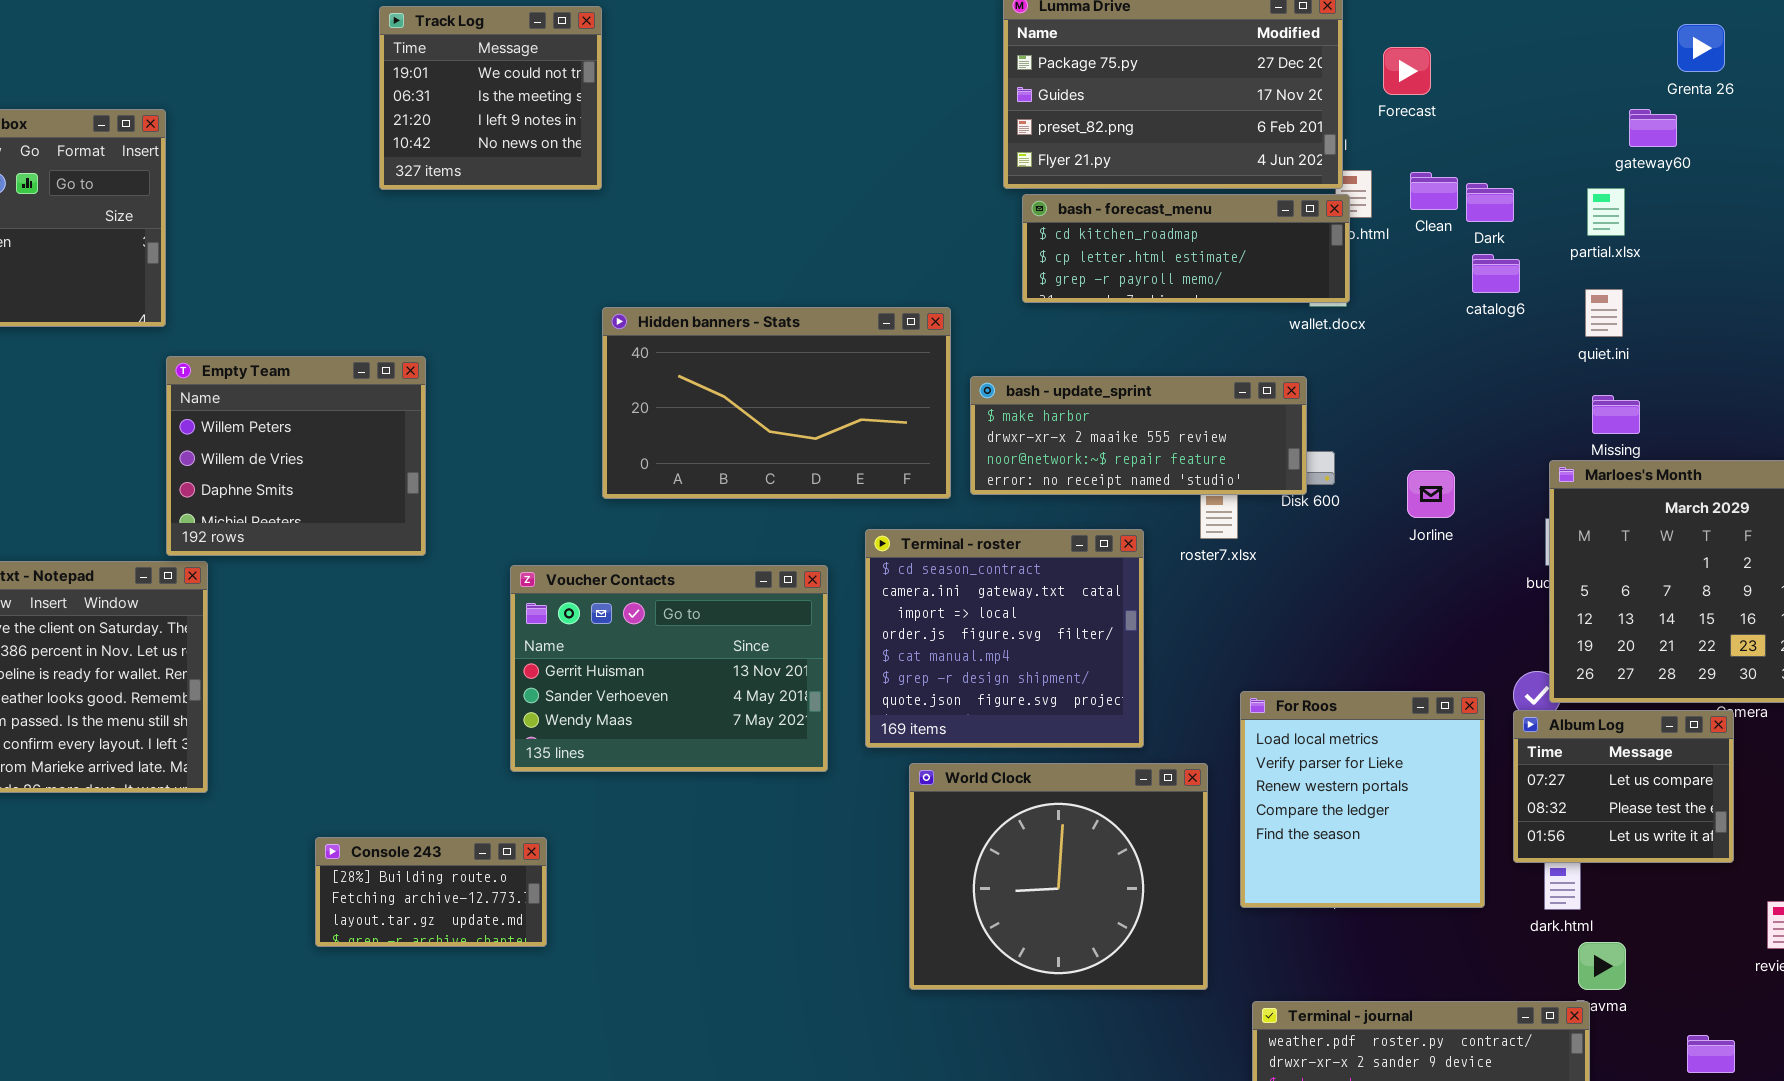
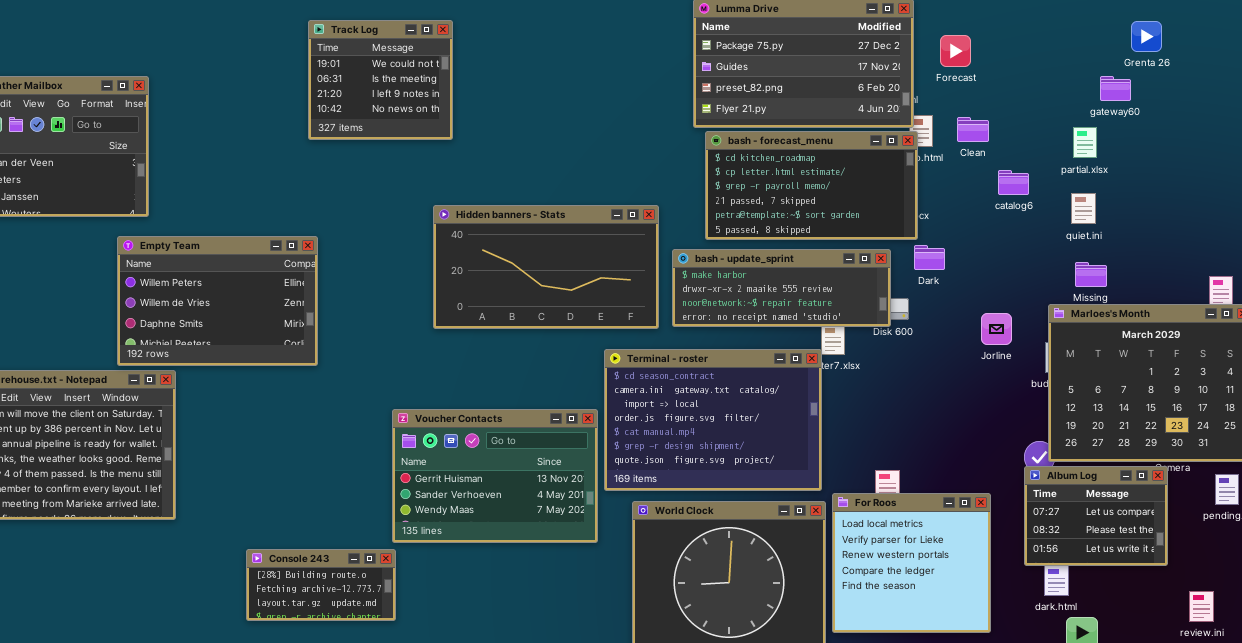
Track Log: [379,6,602,190] -> [308,20,453,140], moved
Dark: [1466,183,1514,222] -> [914,245,945,270], moved
bash - forecast_menu: [1022,194,1350,303] -> [705,131,918,240], resized
Empty Team: [166,356,426,556] -> [117,236,318,366], resized
Jorline: [1407,470,1455,518] -> [981,313,1012,345], moved
Terminal - roster: [865,529,1144,748] -> [604,349,822,491], resized
Voucher Contacts: [510,565,828,772] -> [392,409,598,543], moved
For Roos: [1240,691,1485,908] -> [832,493,991,633], moved

